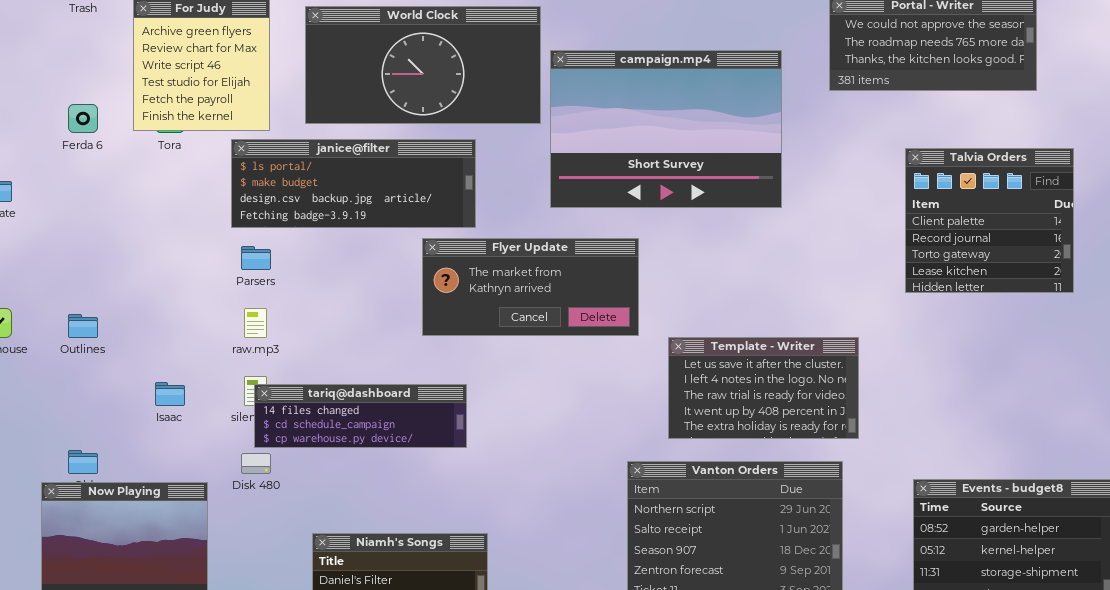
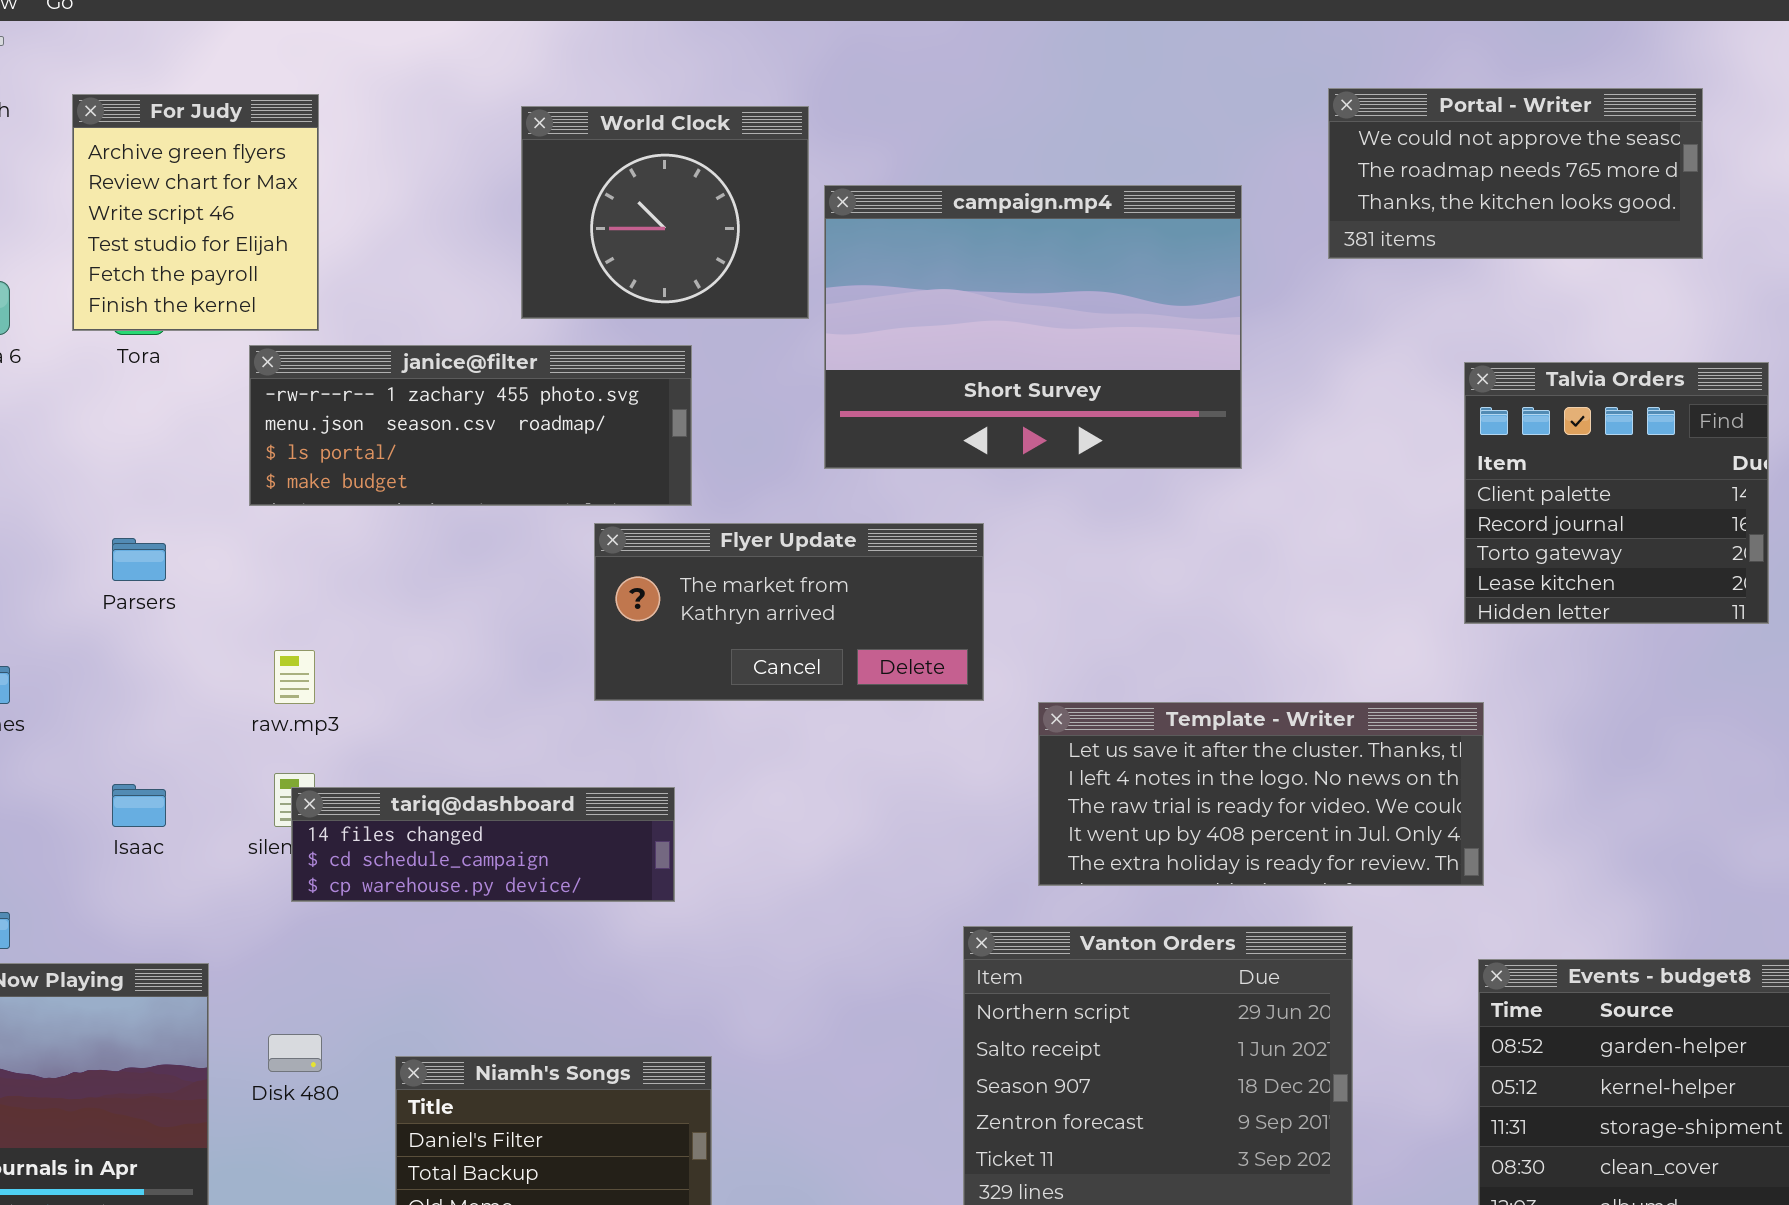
World Clock: [305,6,541,124] -> [521,106,809,319], resized
janice@filter: [231,139,476,228] -> [249,345,692,506], scrolled up 2 rows
Parsers: [241,246,271,270] -> [112,538,166,581], moved
Template - Writer: [668,337,859,439] -> [1038,702,1484,886], resized
Disk 480: [241,453,271,474] -> [268,1034,322,1072], moved

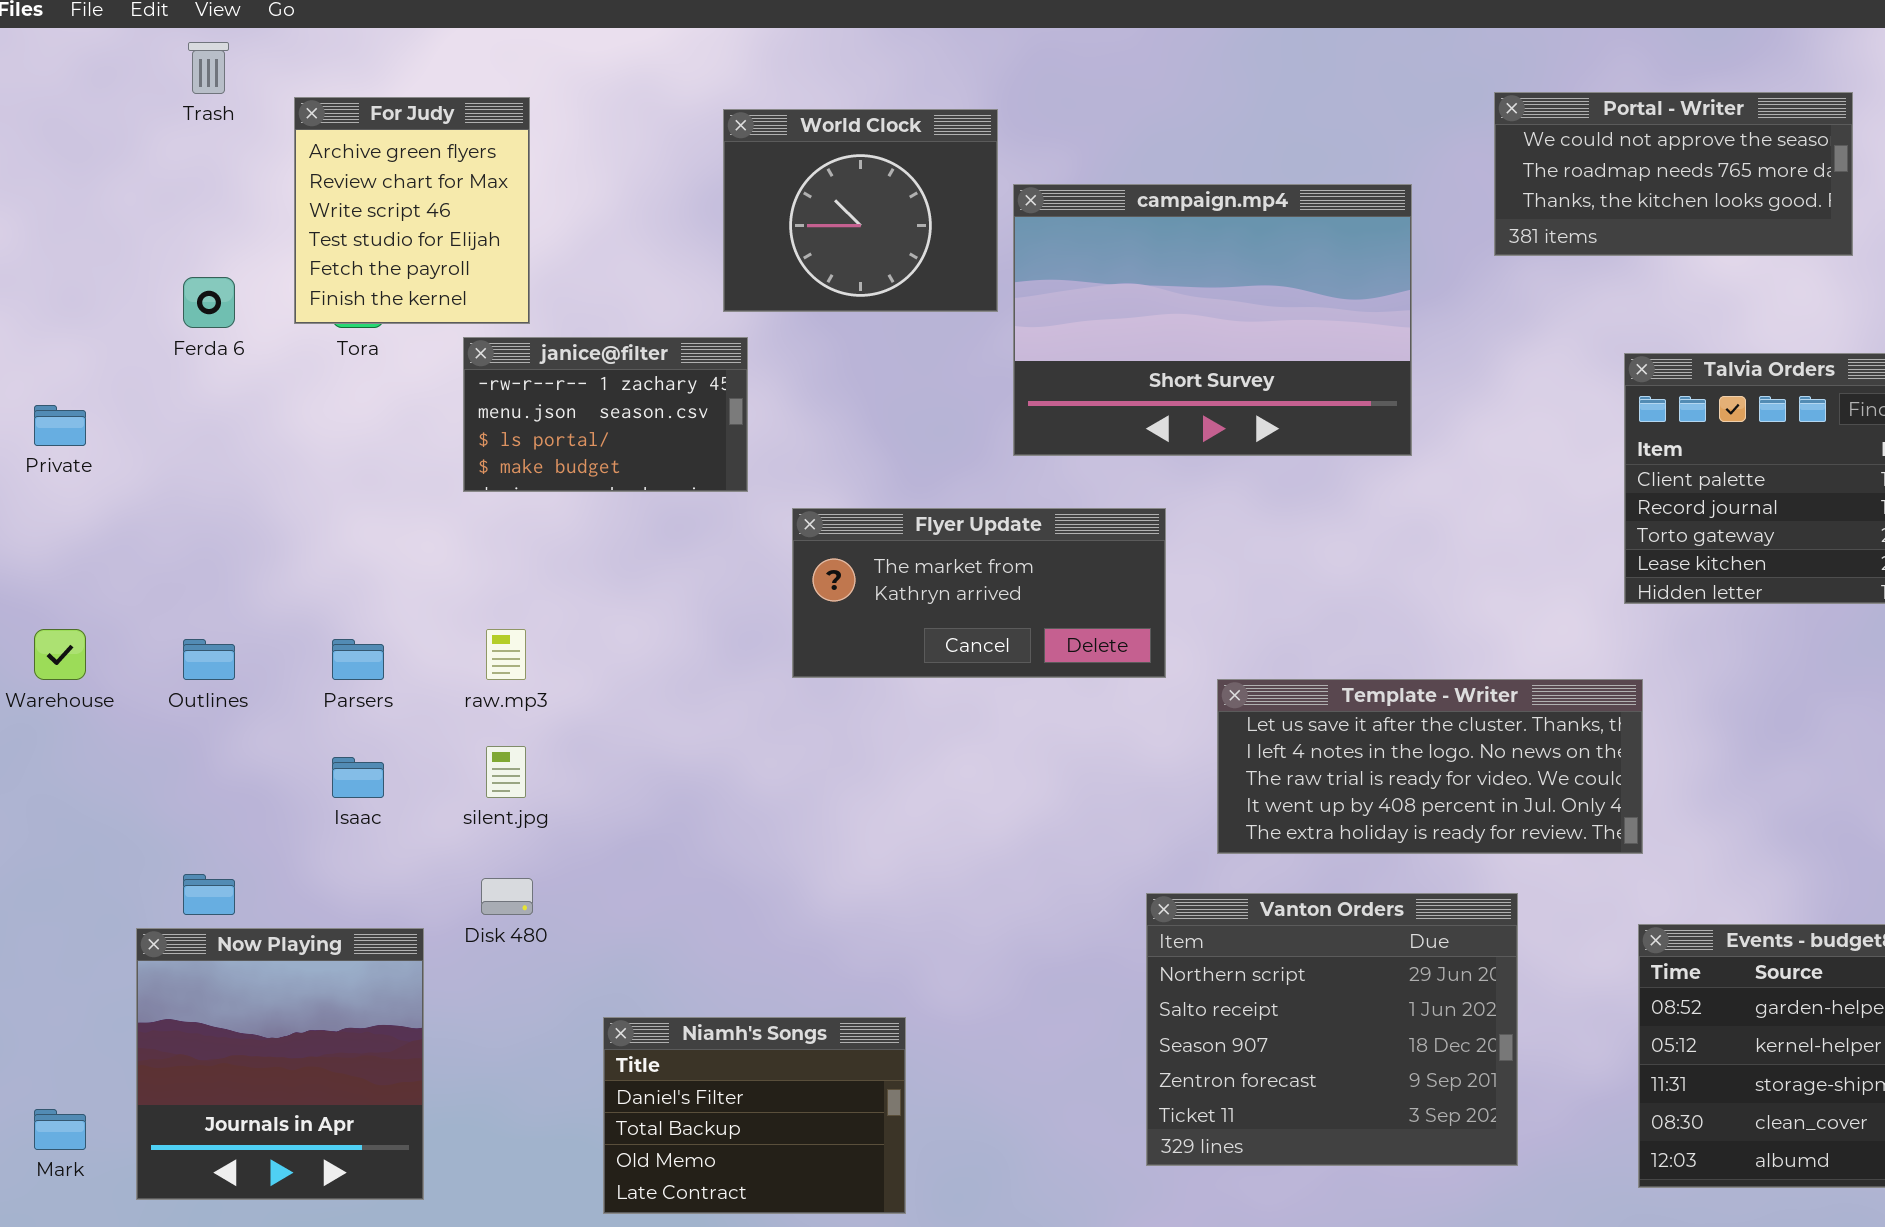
janice@filter: [249,345,692,506] -> [463,337,748,492], resized
Parsers: [112,538,166,581] -> [332,639,384,680], moved
tariq@dashboard: [291,787,675,902] -> none, closed
Disk 480: [268,1034,322,1072] -> [481,878,533,915], moved

